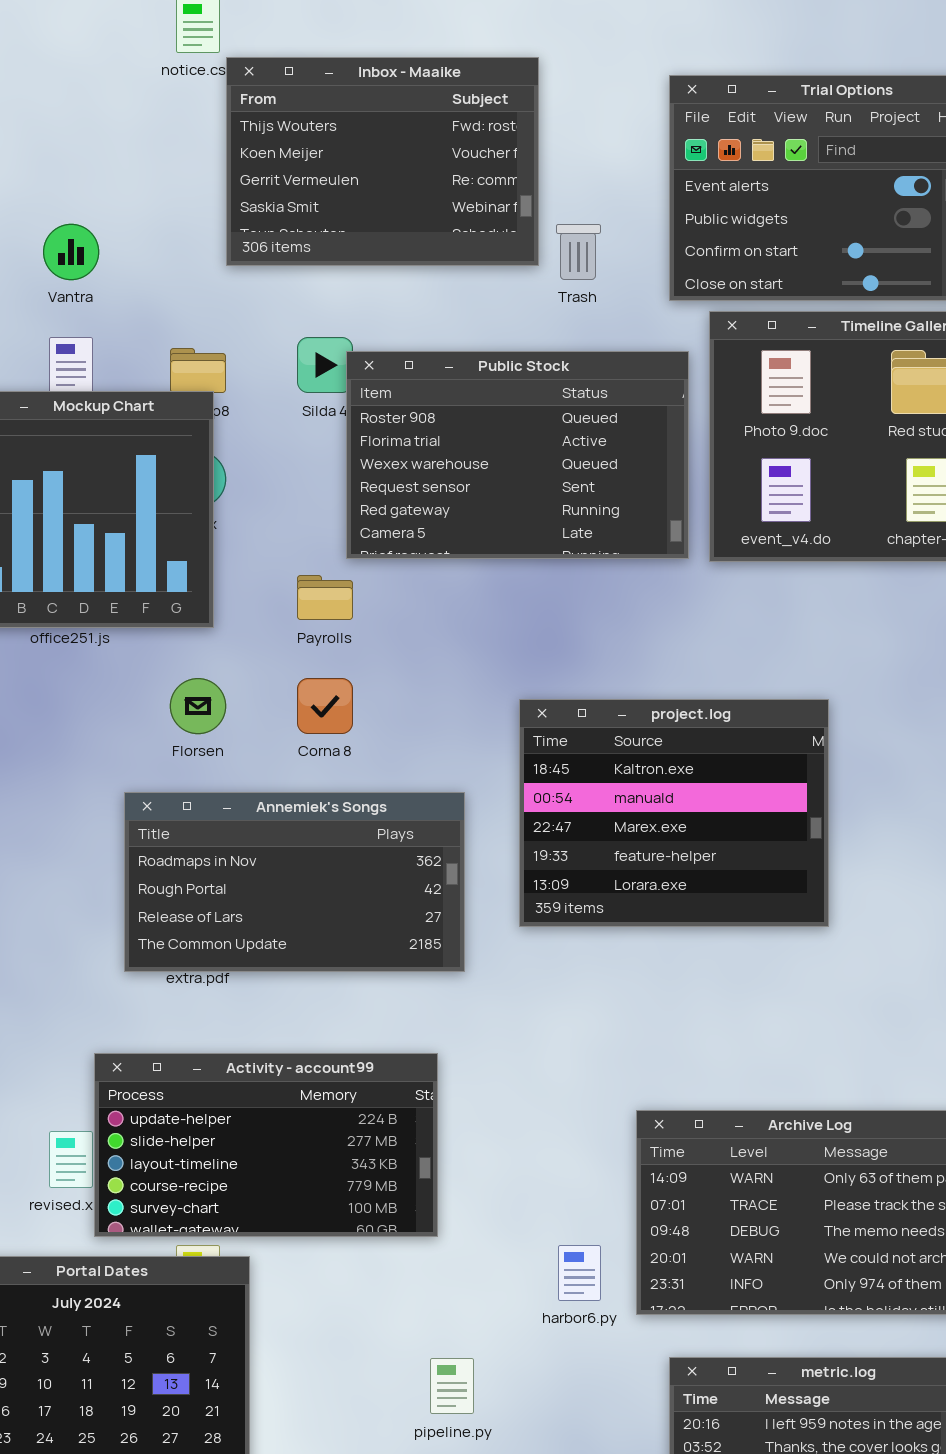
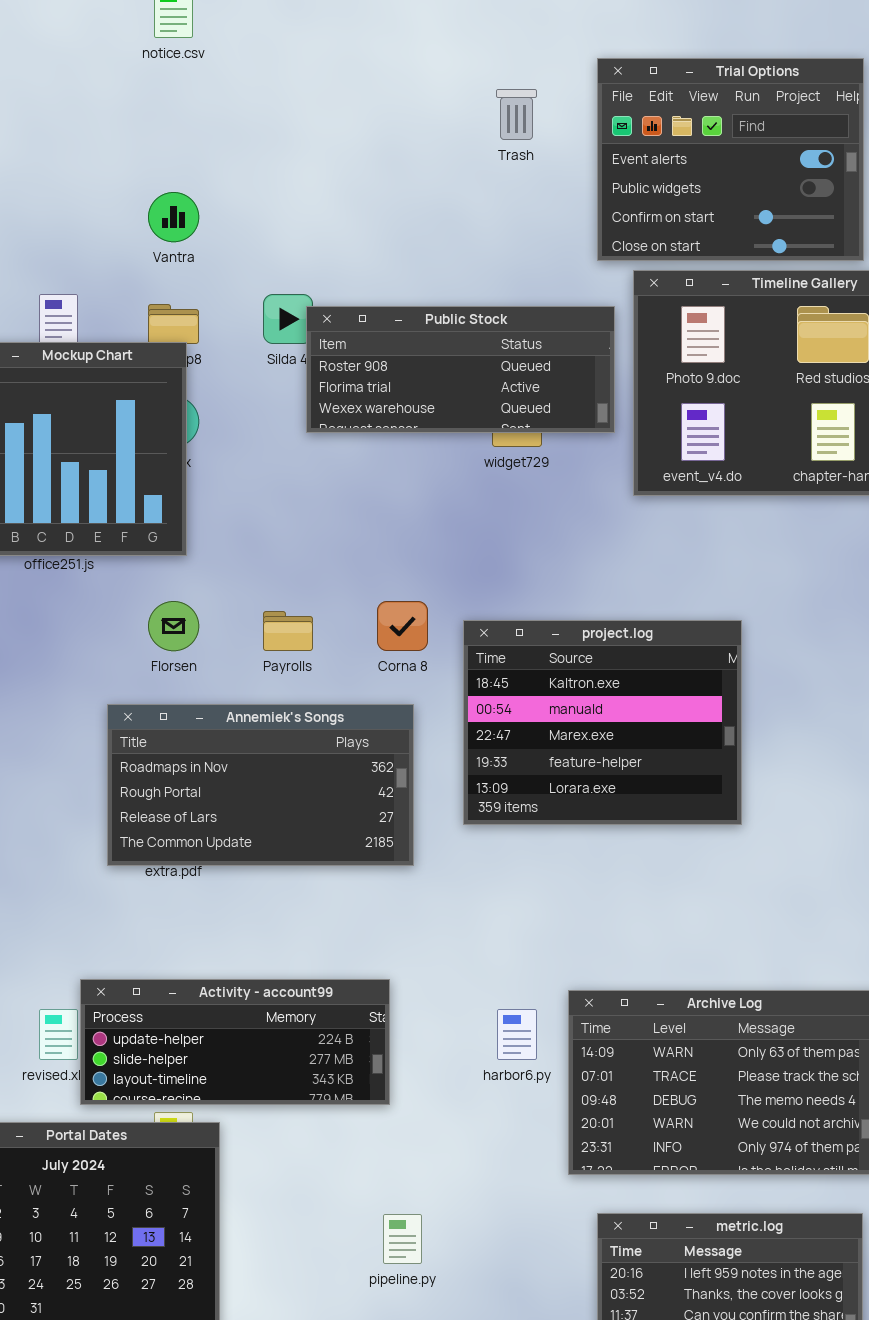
Inbox - Maaike: [226,57,539,266] -> none, closed
Vantra: [43,224,99,280] -> [148,192,199,242], moved
Trash: [556,224,601,280] -> [496,89,537,140], moved
Public Stock: [346,351,689,559] -> [306,306,615,433], resized
Payrolls: [297,575,353,620] -> [263,611,313,651], moved
Corna 8: [297,678,353,734] -> [377,601,428,651], moved
Activity - account99: [94,1053,438,1237] -> [80,979,390,1105], resized
harbor6.py: [558,1245,601,1301] -> [497,1009,537,1060], moved

